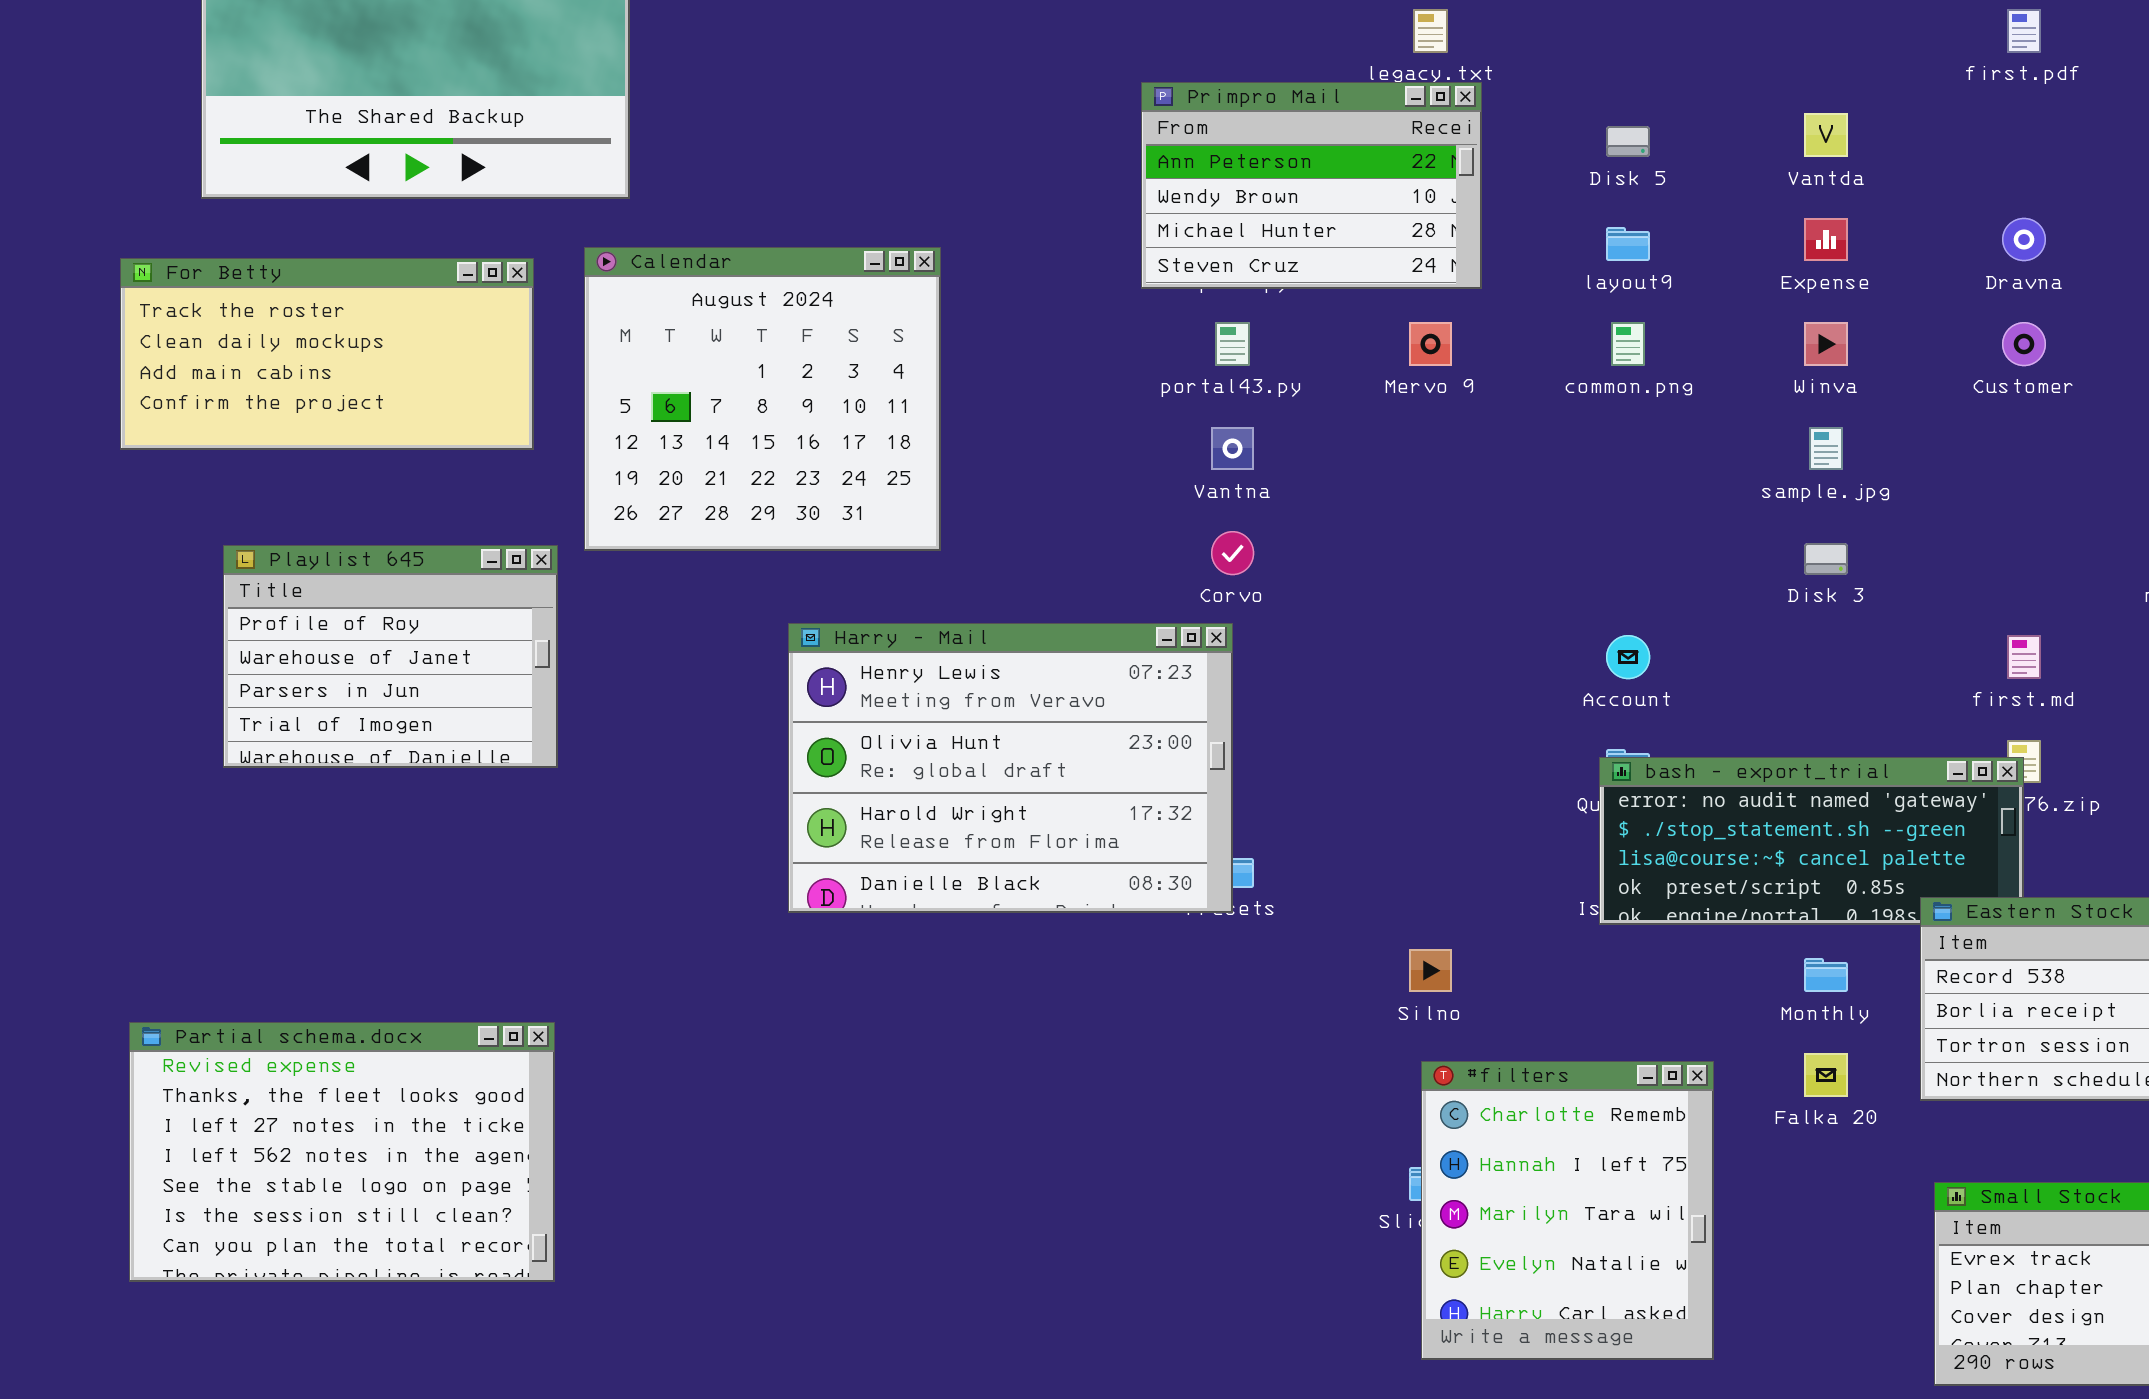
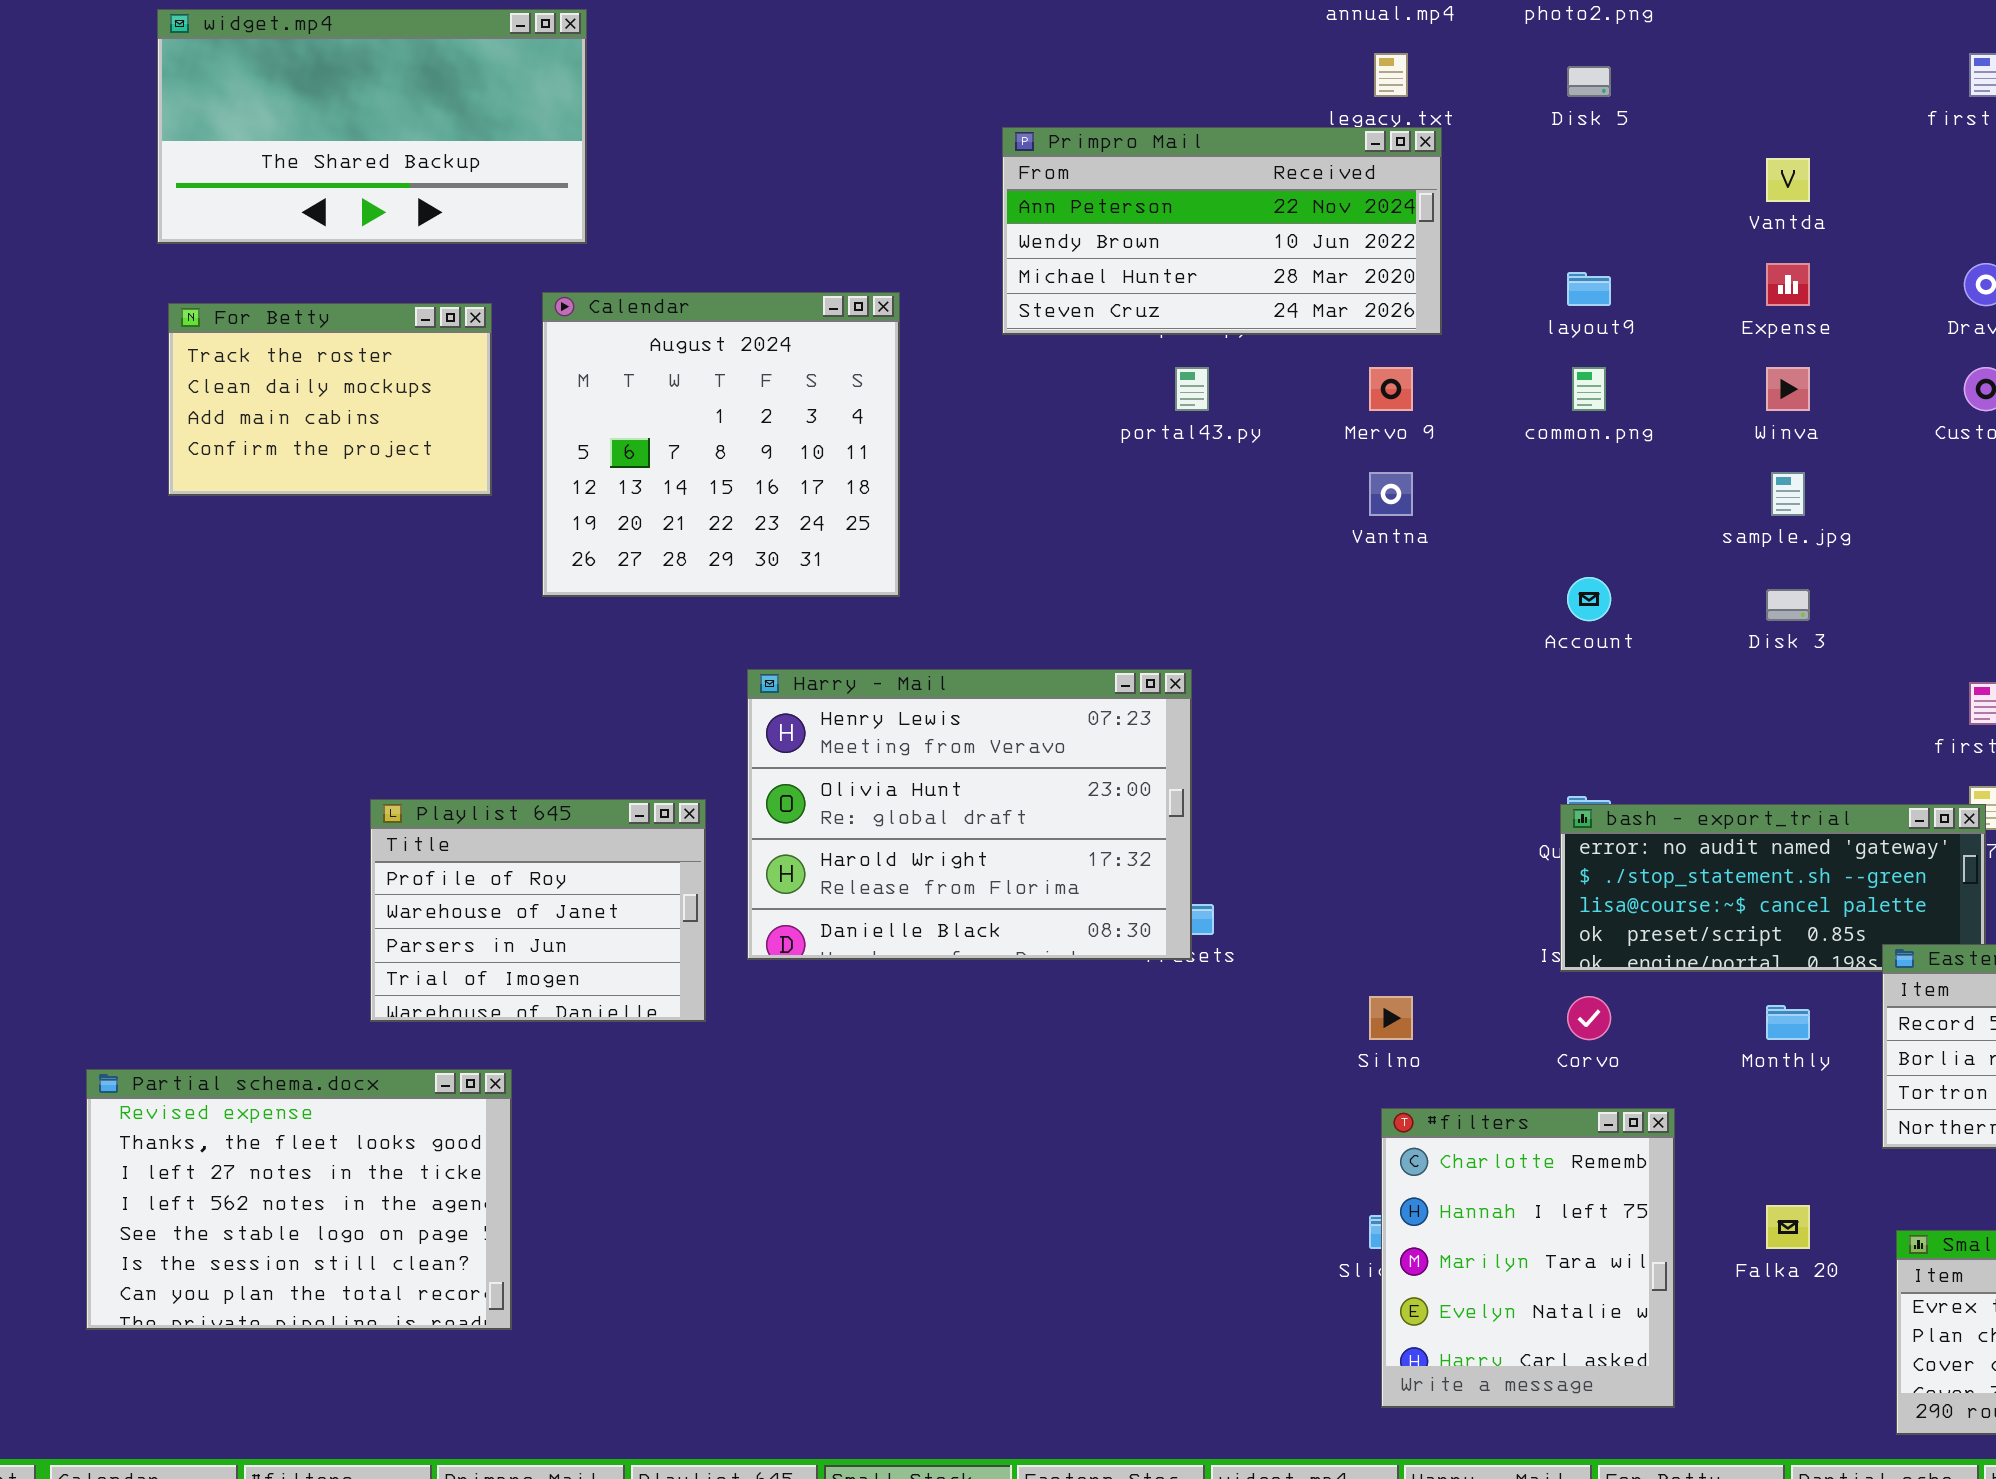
Primpro Mail: [1141,82,1482,289] -> [1002,127,1442,335], resized
Disk 5: [1606,126,1650,157] -> [1567,66,1611,97], moved
For Betty: [120,258,534,450] -> [168,303,492,496], resized
Vantna: [1211,427,1254,470] -> [1369,472,1413,516], moved
Corvo: [1211,531,1254,575] -> [1567,996,1611,1040], moved
Playlist 645: [223,545,558,768] -> [370,799,706,1022], moved
Account: [1606,635,1650,679] -> [1567,577,1611,621], moved
Falka 20: [1804,1053,1848,1097] -> [1766,1205,1810,1249], moved

